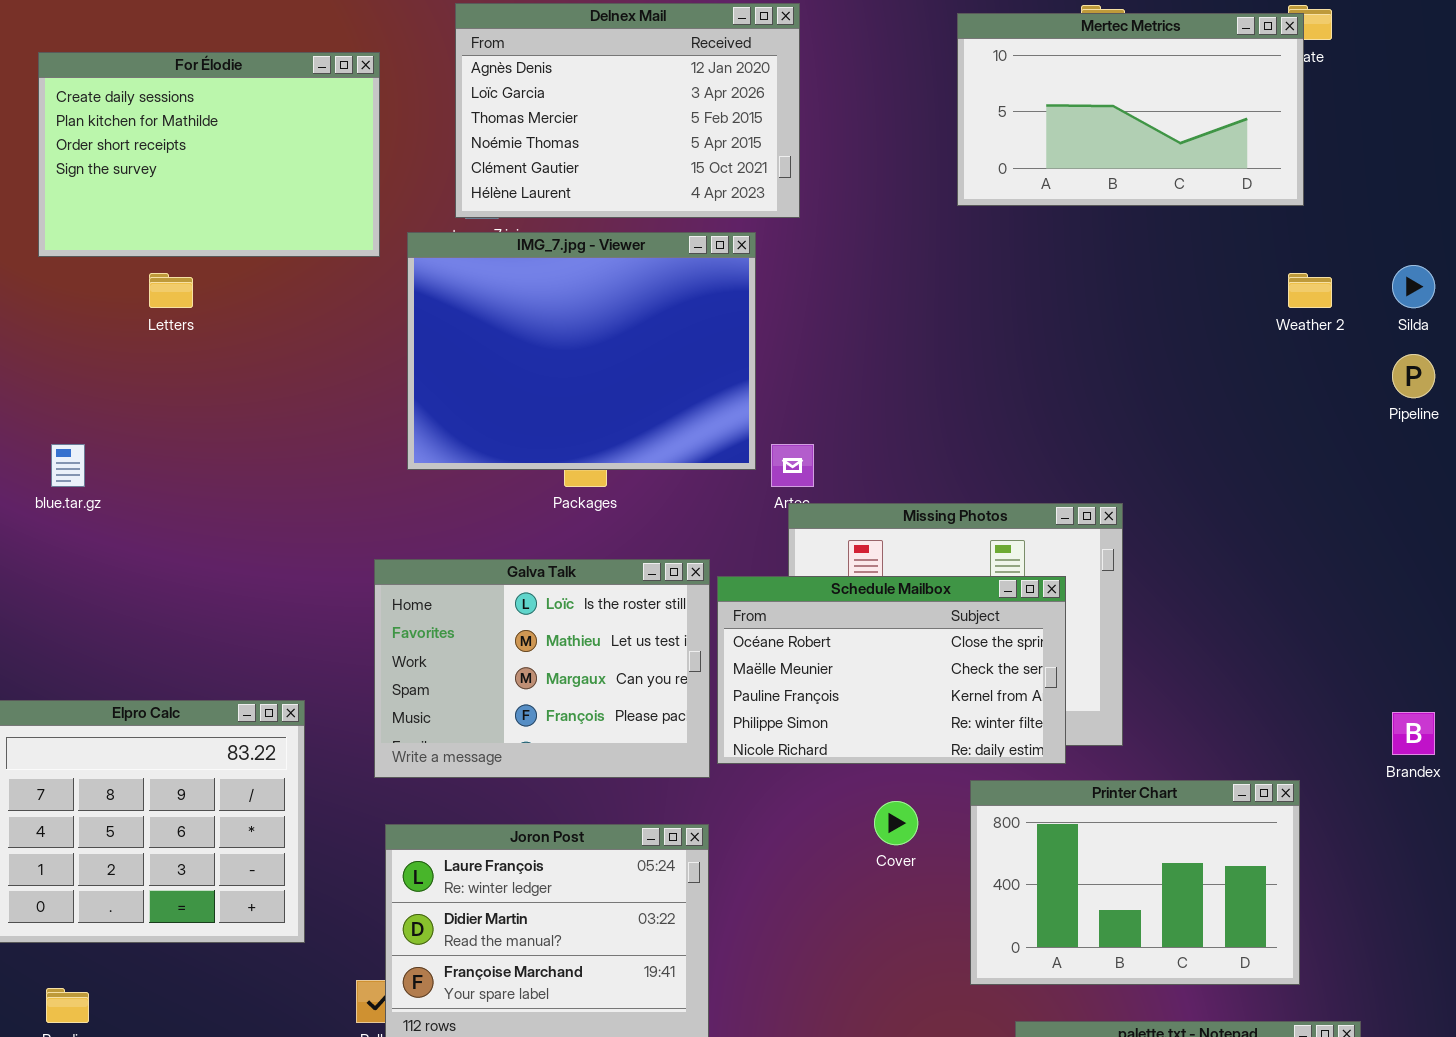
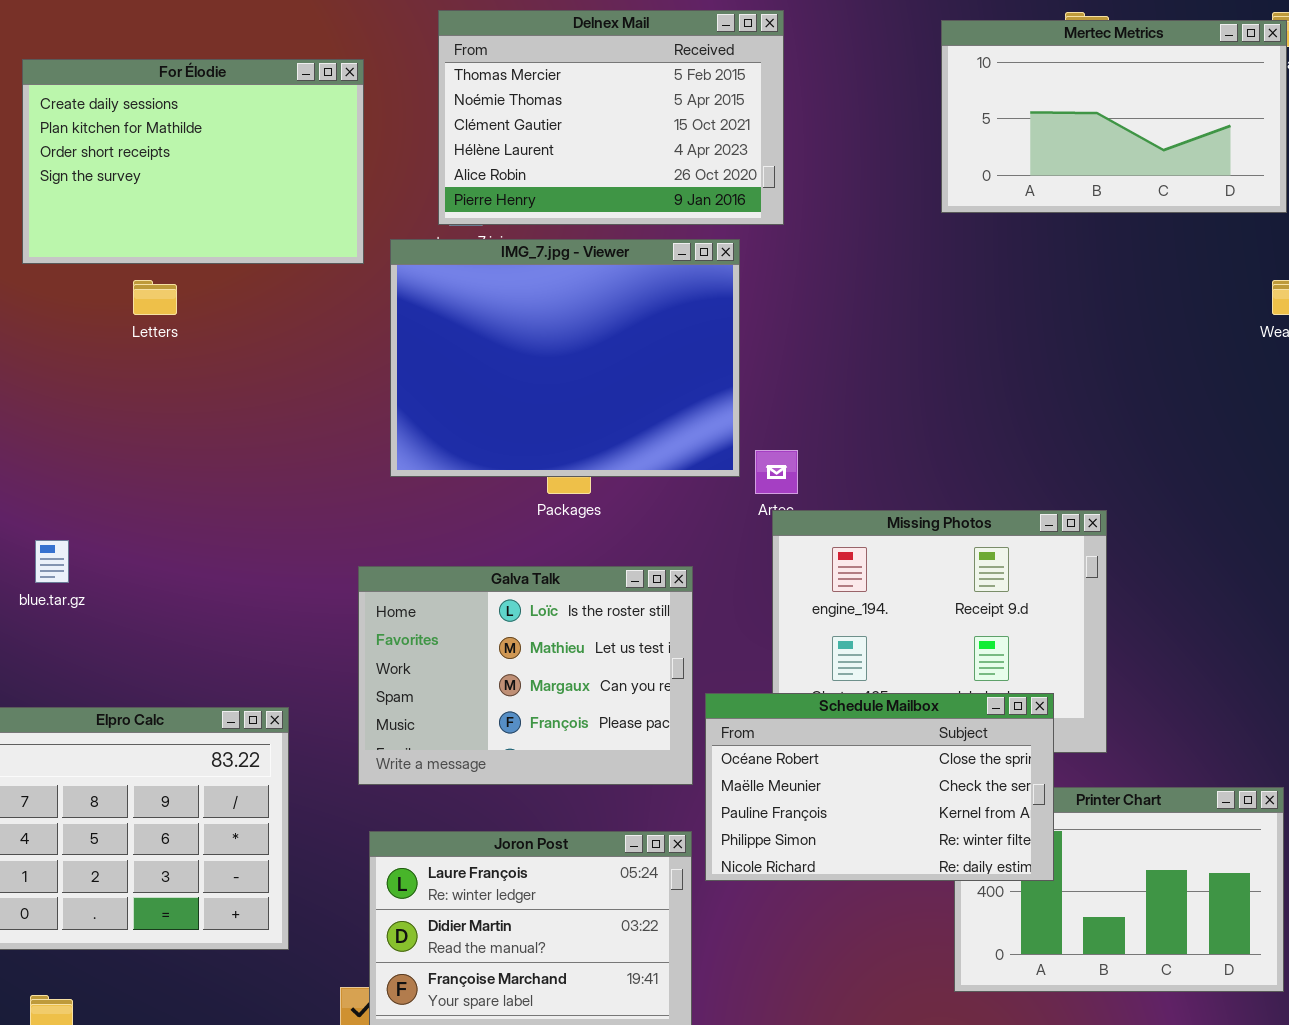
Delnex Mail: [455,3,800,218] -> [438,10,784,225], scrolled down 2 rows
blue.tar.gz: [51,444,85,487] -> [35,540,69,583], moved
Schedule Mailbox: [717,576,1066,764] -> [705,693,1054,881], moved

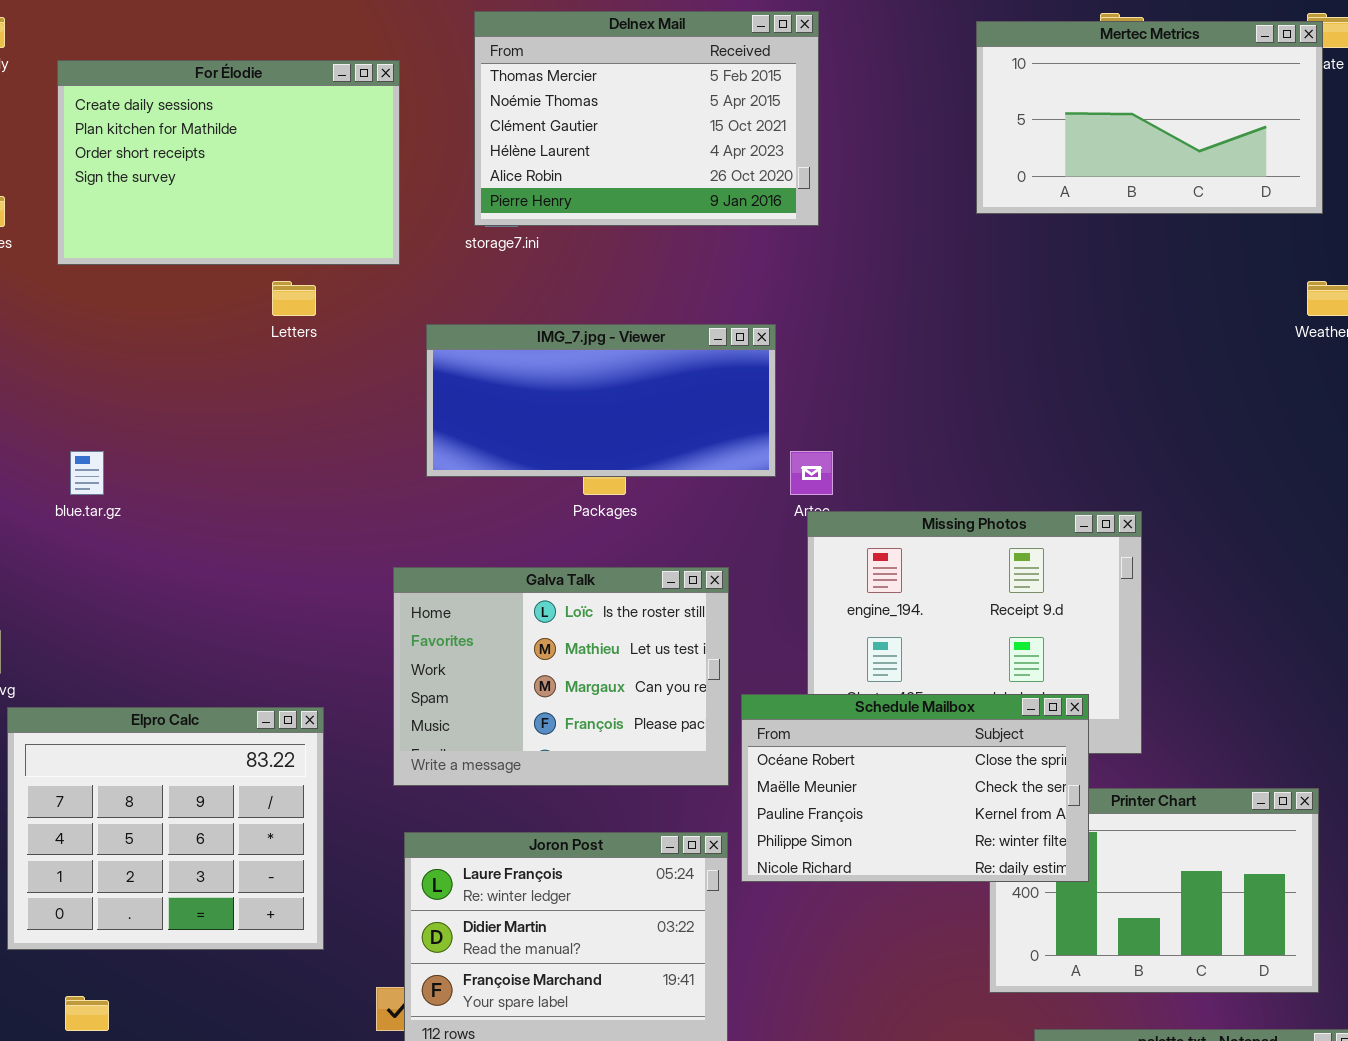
IMG_7.jpg - Viewer: [390,239,740,477] -> [426,324,776,477], resized
Letters: [133,280,177,315] -> [272,281,316,316], moved
blue.tar.gz: [35,540,69,583] -> [70,451,104,495], moved

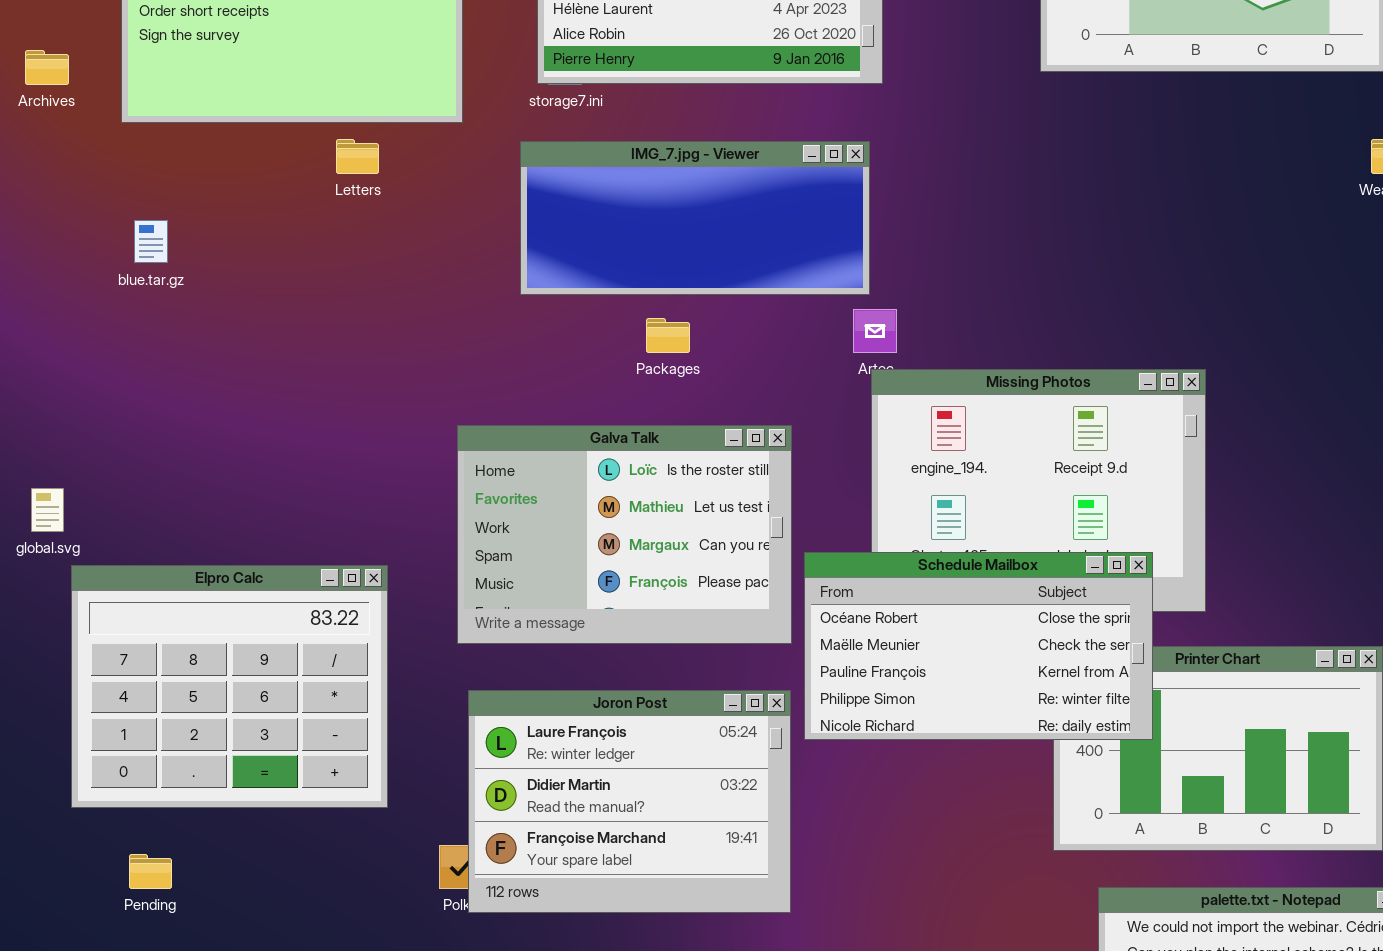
IMG_7.jpg - Viewer: [426,324,776,477] -> [520,141,870,295], moved
blue.tar.gz: [70,451,104,495] -> [134,220,168,263], moved

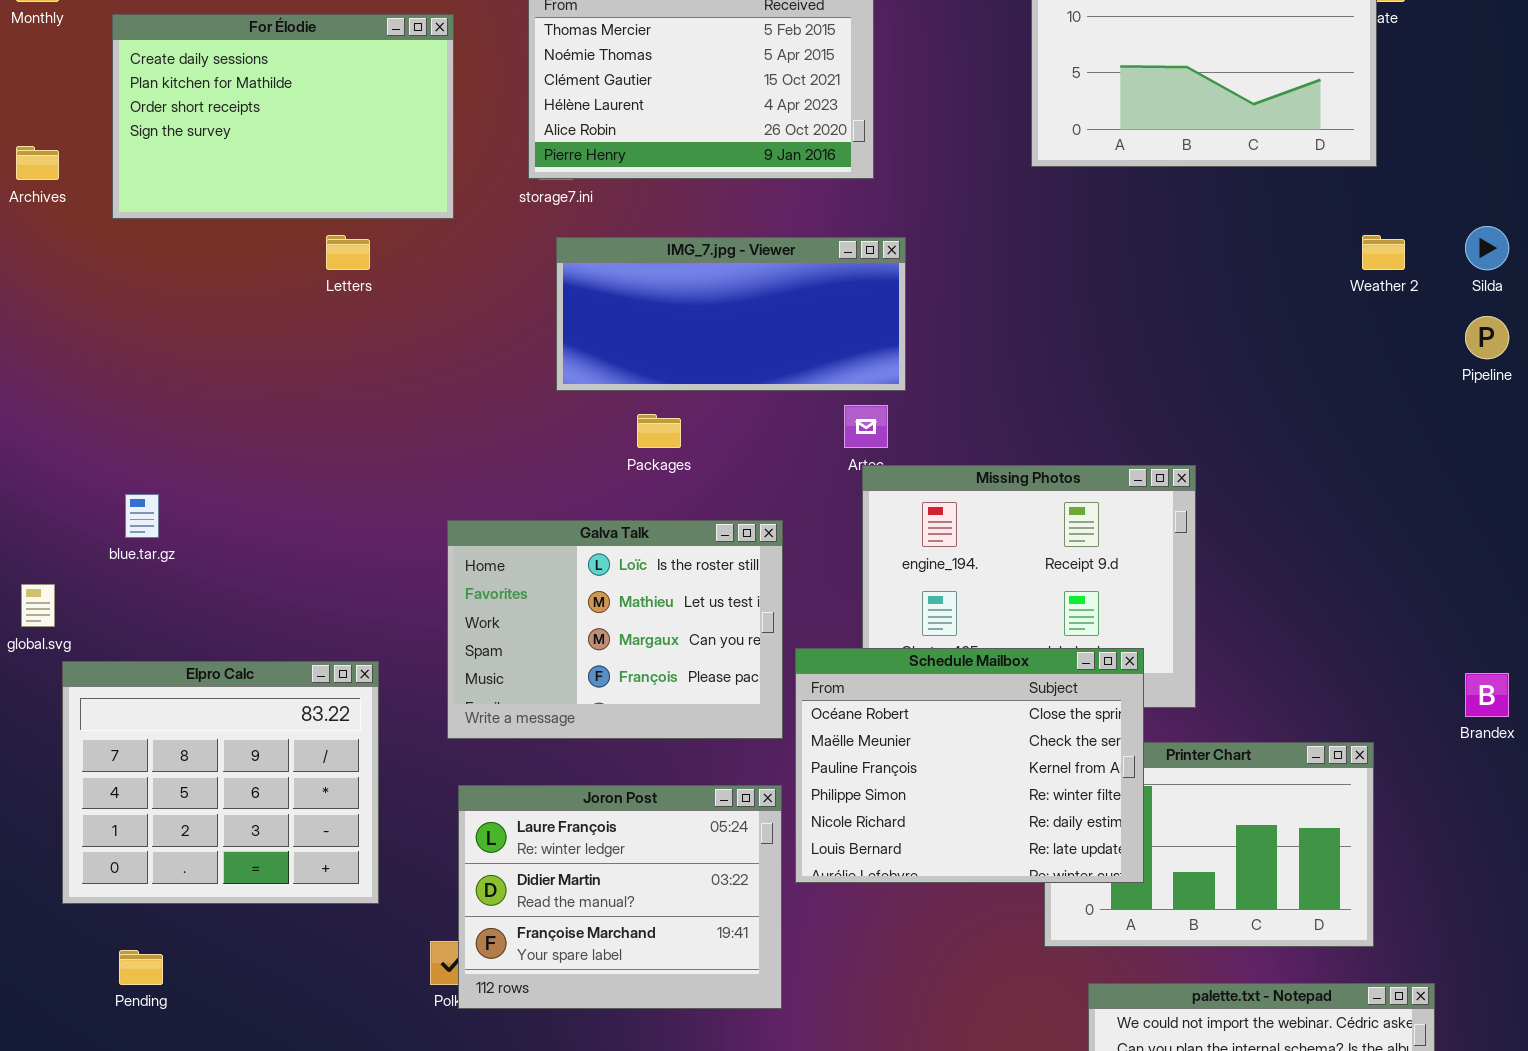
IMG_7.jpg - Viewer: [520,141,870,295] -> [556,237,906,391], moved
blue.tar.gz: [134,220,168,263] -> [125,494,159,538], moved
Schedule Mailbox: [804,552,1153,740] -> [795,648,1144,883], resized

